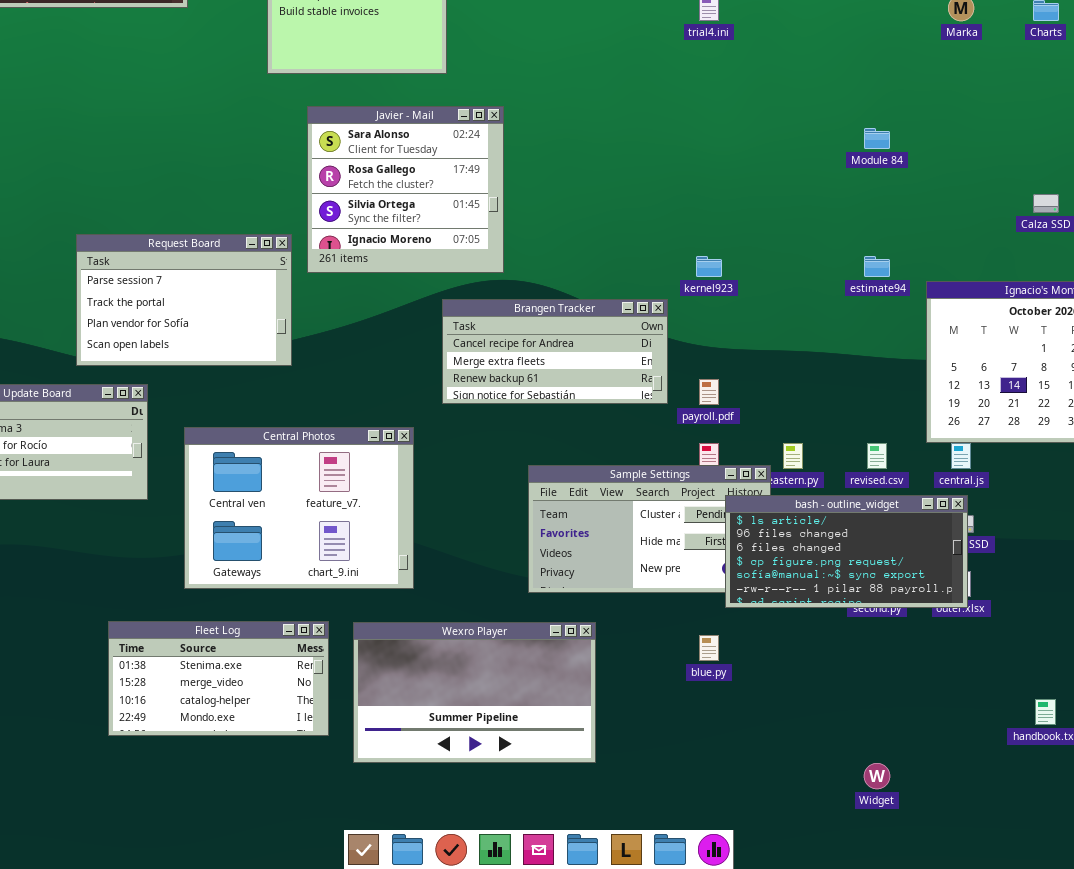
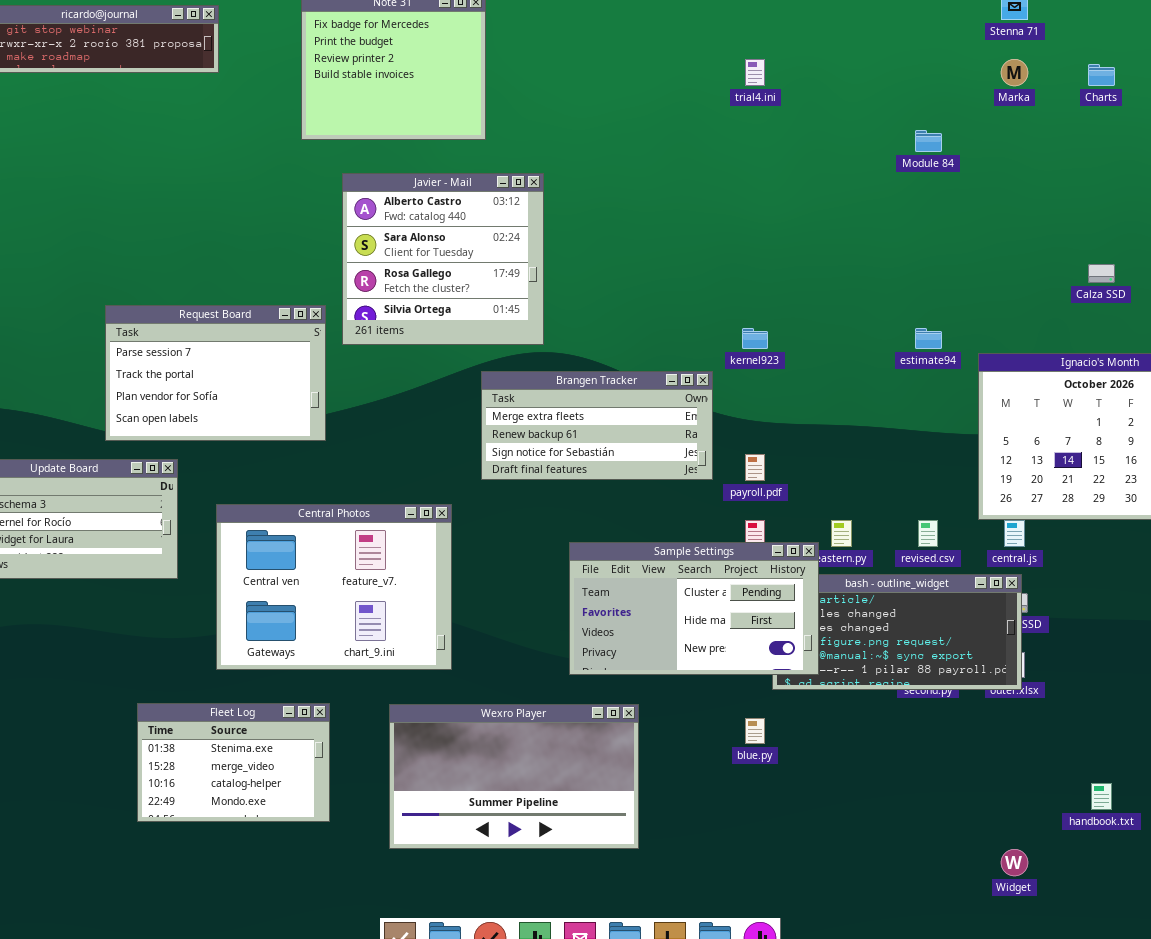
Javier - Mail: [307,106,504,273] -> [342,173,544,345], scrolled up 1 row
Module 84: [864,128,890,149] -> [915,130,942,152], moved
Brangen Tracker: [442,299,668,404] -> [481,371,713,480], scrolled down 1 row
Sample Settings: [528,465,771,593] -> [569,542,819,675], raised
Fleet Log: [108,621,329,736] -> [137,703,330,822], resized
Widget: [864,763,890,789] -> [1001,849,1028,876], moved

